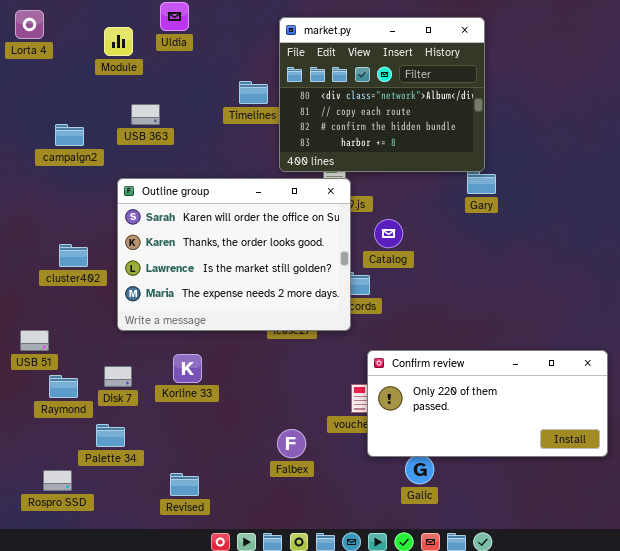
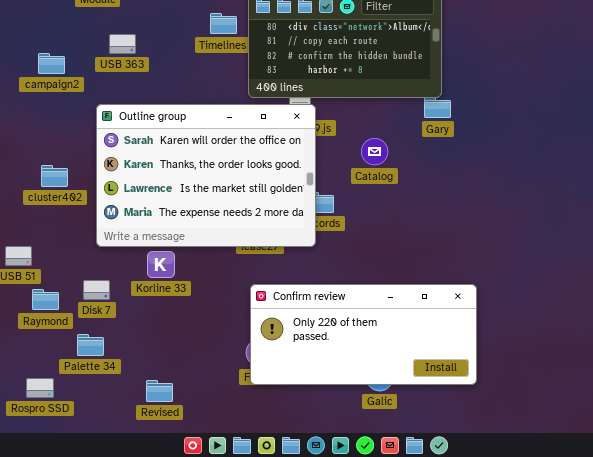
Catalog: [374,219,403,248] -> [361,138,388,165], moved
Confirm review: [367,350,608,457] -> [250,284,477,385], moved
Korline 33: [173,354,202,383] -> [147,251,175,278], moved

